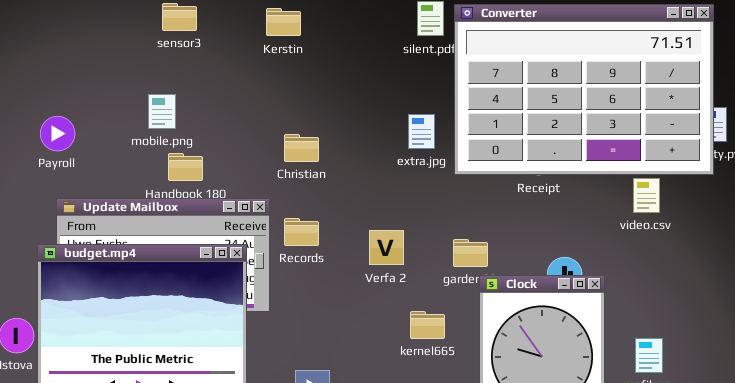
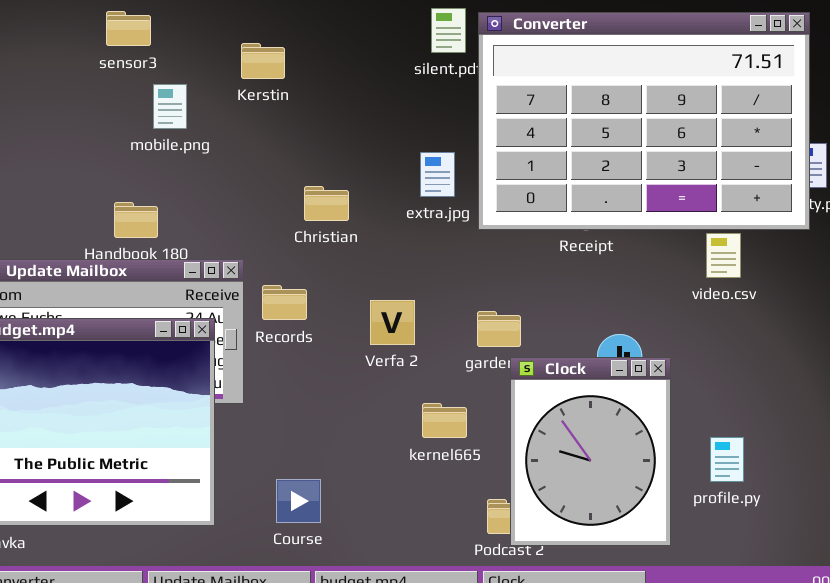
Kerstin: [266,8,301,36] -> [241,43,285,79], moved
mobile.png: [148,94,176,129] -> [153,84,187,129], moved
Christian: [284,134,319,162] -> [304,186,349,221], moved

